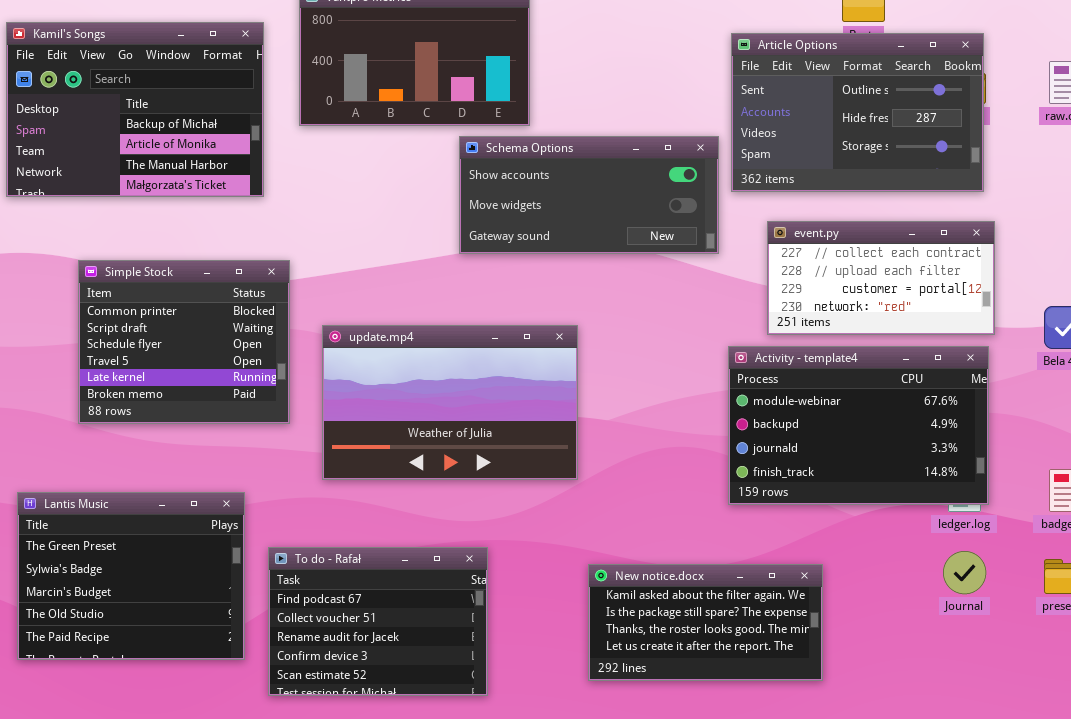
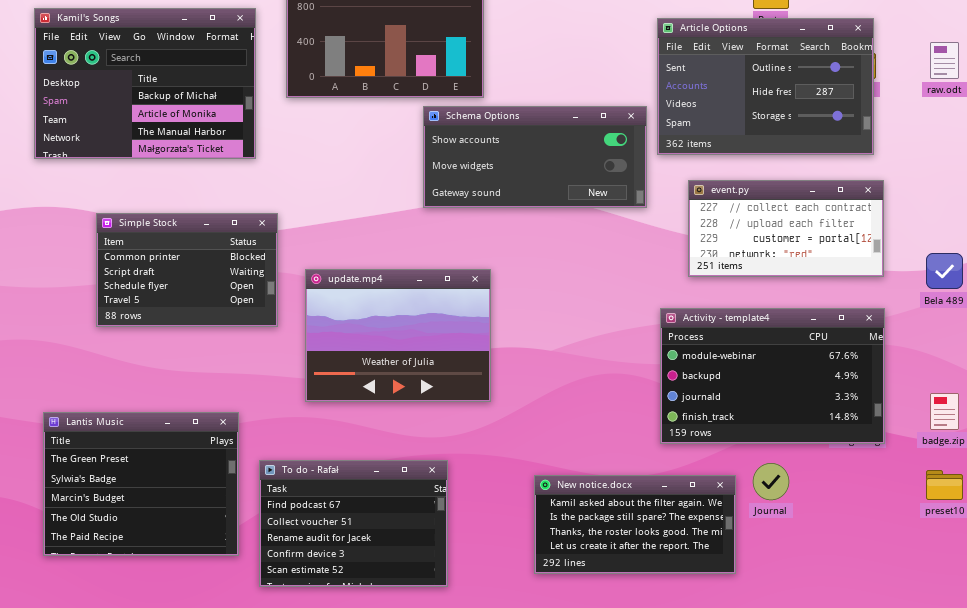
Simple Stock: [78,260,290,424] -> [96,213,278,327], resized
update.mp4: [322,325,578,480] -> [305,269,491,402], resized
Activity - template4: [728,346,989,505] -> [660,308,885,444], moved
Journal: [943,551,986,594] -> [753,463,789,500], moved

